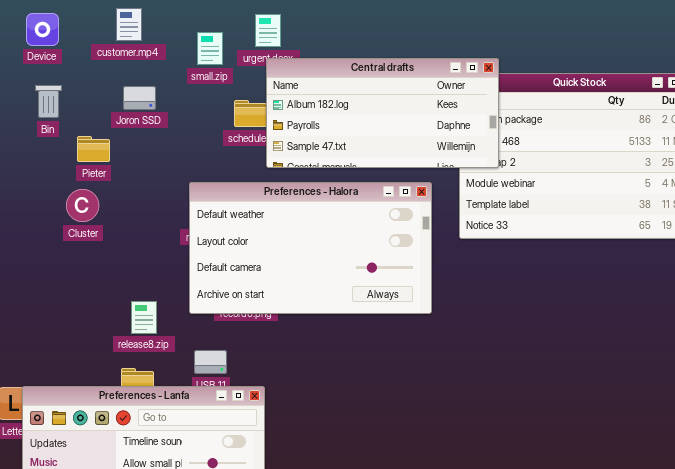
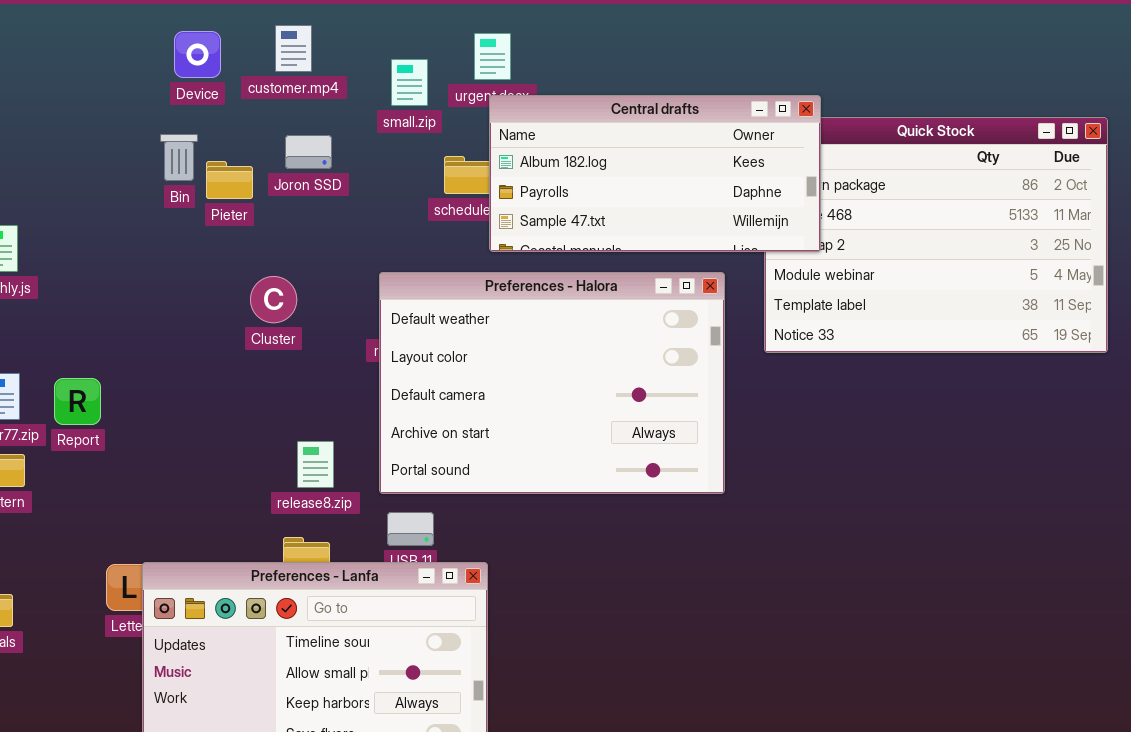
Device: [26,13,59,46] -> [174,31,221,78], moved
Pieter: [77,136,110,162] -> [206,161,253,199], moved
Preferences - Halora: [189,182,432,314] -> [379,272,725,494], resized
Cluster: [66,189,99,222] -> [250,276,297,323], moved

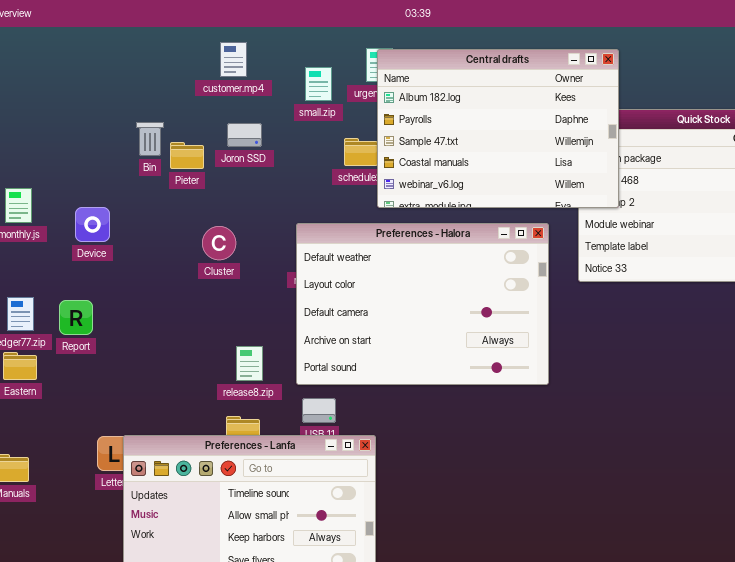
Device: [174,31,221,78] -> [75,207,110,242], moved
Central drafts: [489,95,821,252] -> [377,49,619,208], resized

